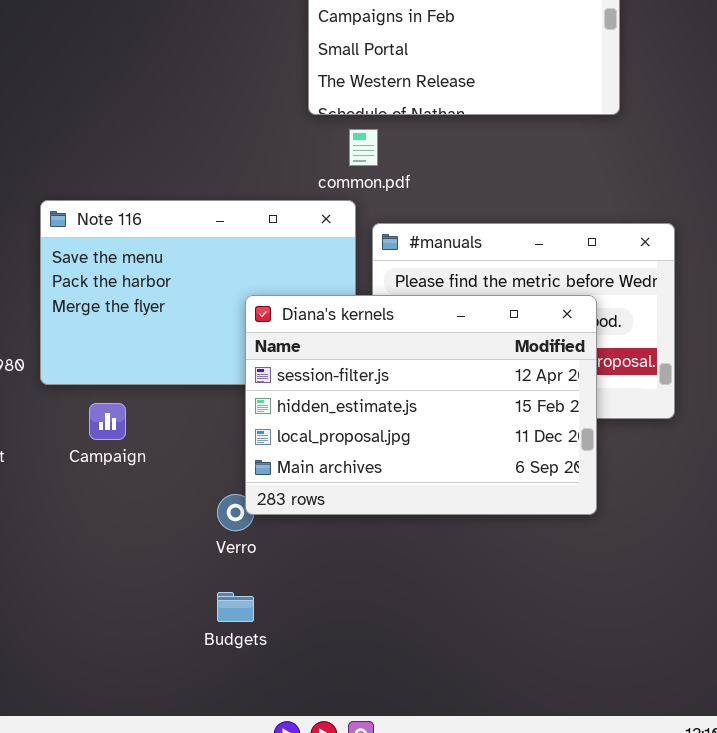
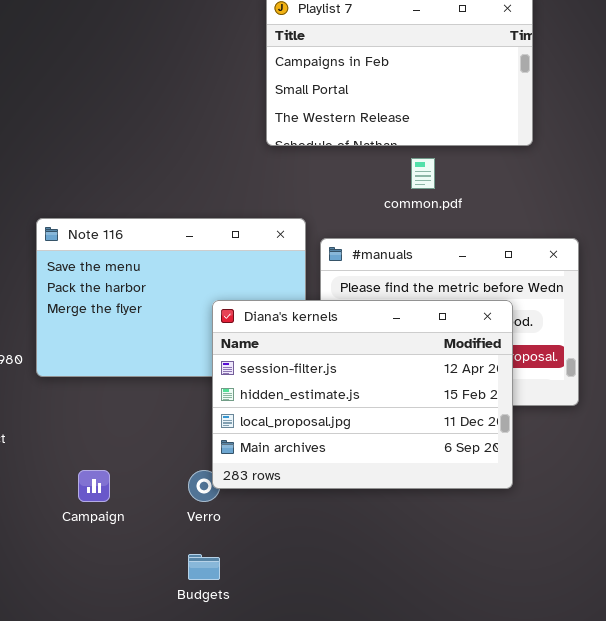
common.pdf: [349,129,378,166] -> [411,158,435,189], moved
Campaign: [89,403,126,440] -> [78,470,110,502], moved

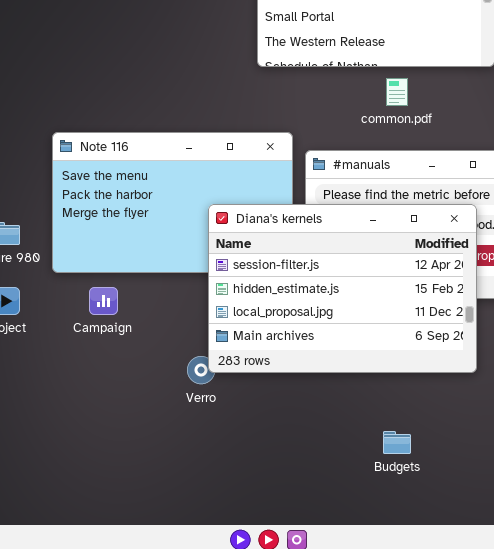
Campaign: [78,470,110,502] -> [89,287,118,315], moved
Budgets: [188,554,220,580] -> [383,431,411,454], moved

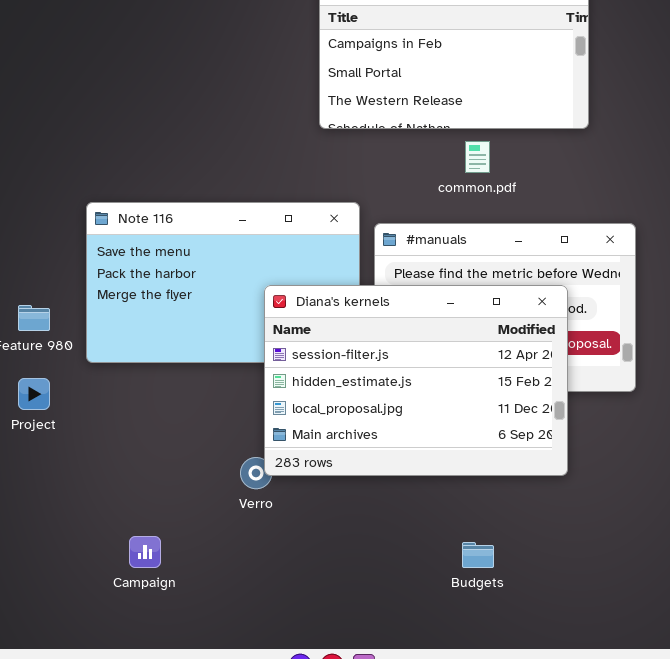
Campaign: [89,287,118,315] -> [129,536,161,568], moved

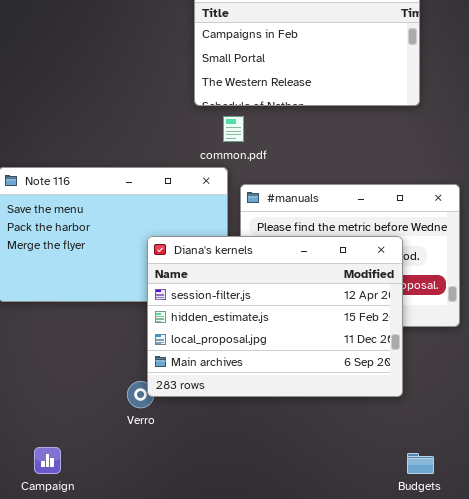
common.pdf: [465,141,490,173] -> [223,116,244,142], moved
Budgets: [462,542,494,568] -> [407,453,434,474], moved

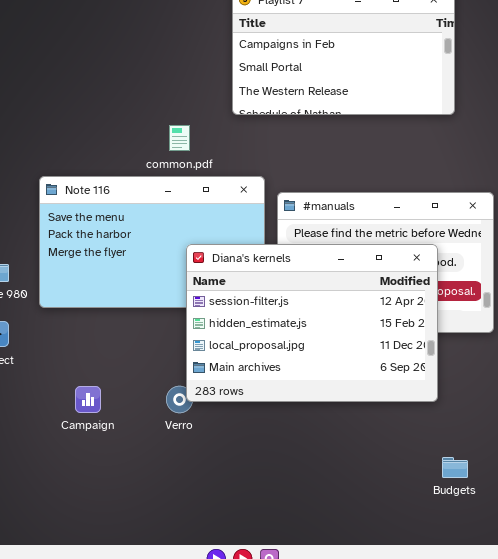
common.pdf: [223,116,244,142] -> [169,125,190,151], moved
Campaign: [34,447,61,474] -> [75,386,101,413], moved

